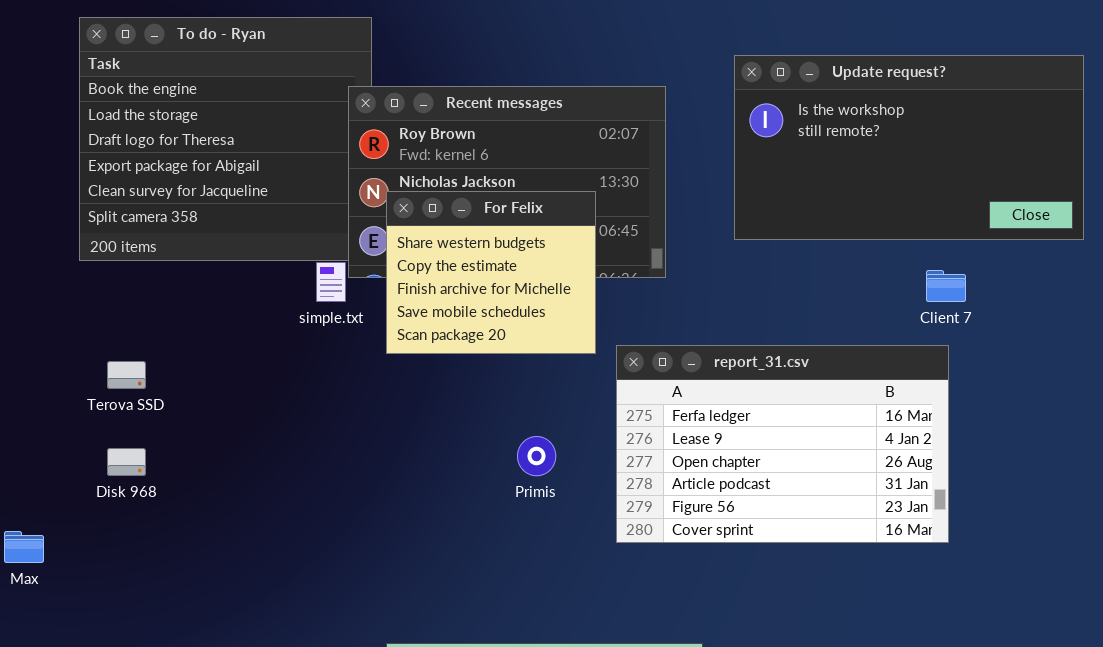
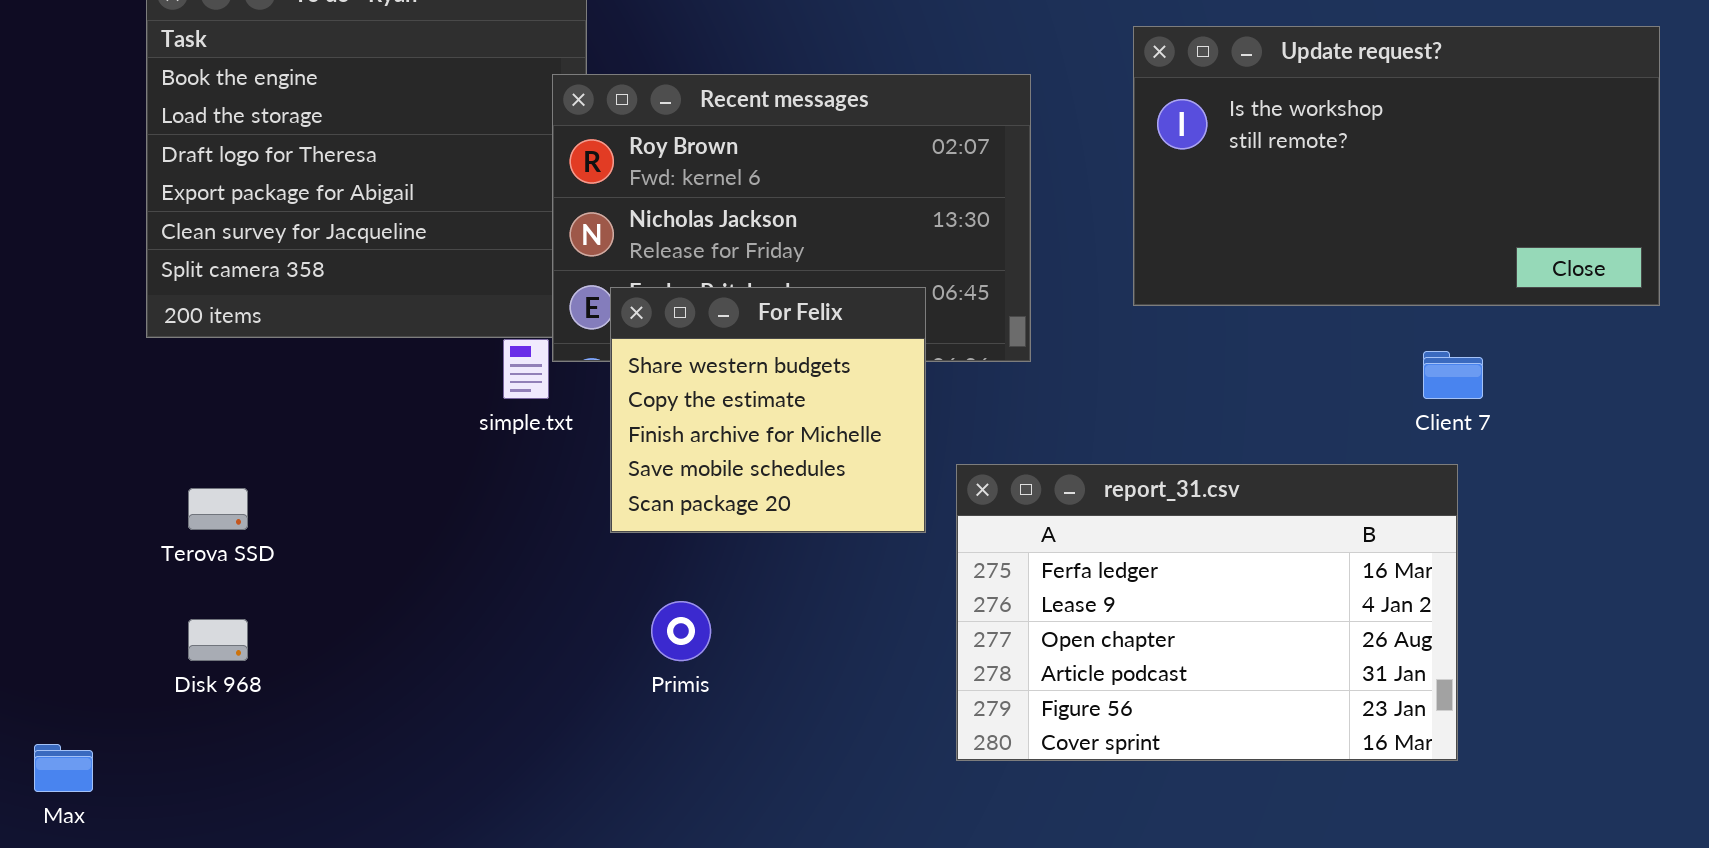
For Felix: [386,191,596,354] -> [610,287,926,533], moved
Primis: [517,436,556,476] -> [651,601,711,661], moved

